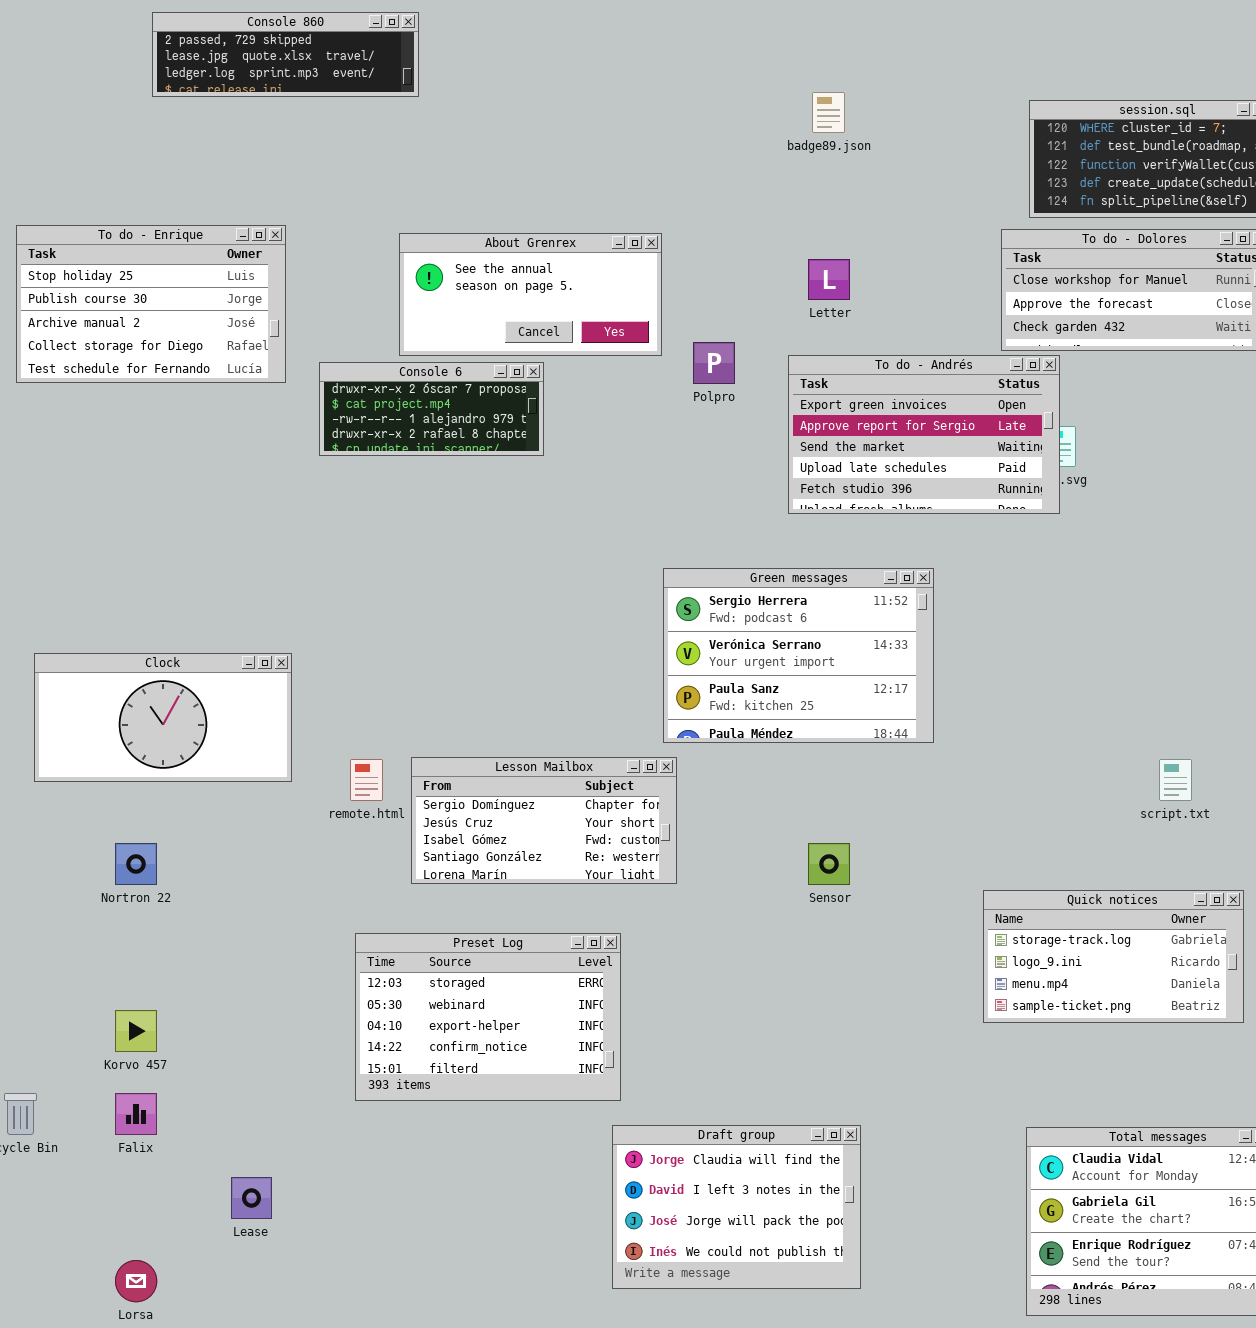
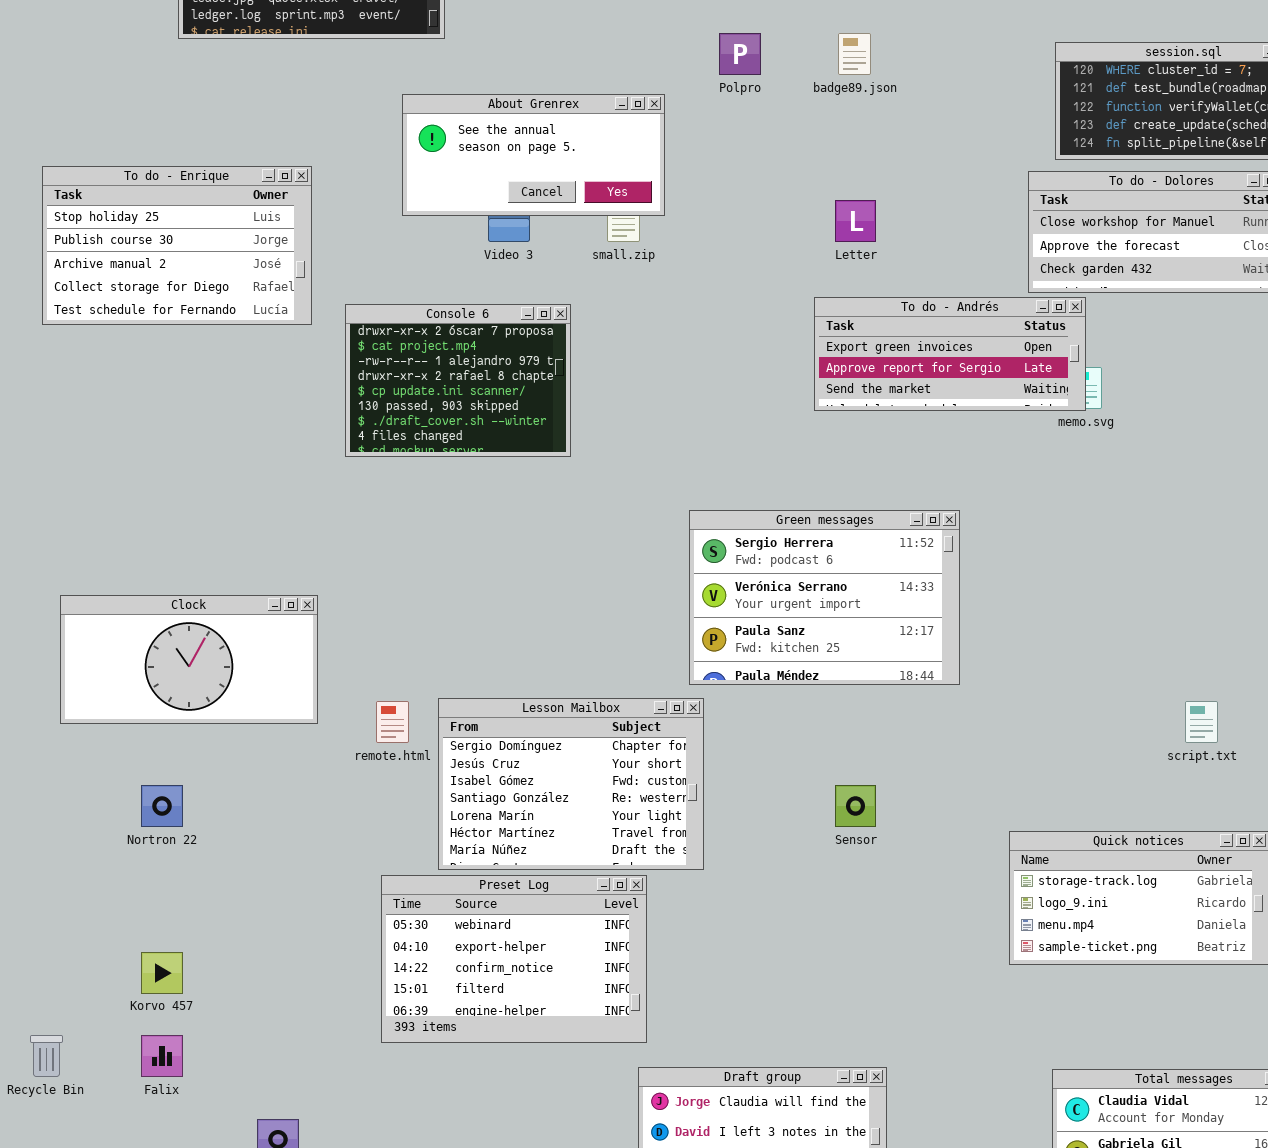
About Grenrex: [399,233,662,356] -> [402,94,665,216], moved
Polpro: [693,342,735,384] -> [719,33,761,75], moved
To do - Andrés: [788,355,1060,514] -> [814,297,1086,411], resized
Console 6: [319,362,544,456] -> [345,304,571,457], resized
Lesson Mailbox: [411,757,677,884] -> [438,698,704,870], resized
Preset Log: [355,933,621,1101] -> [381,875,647,1043], scrolled down 1 row

